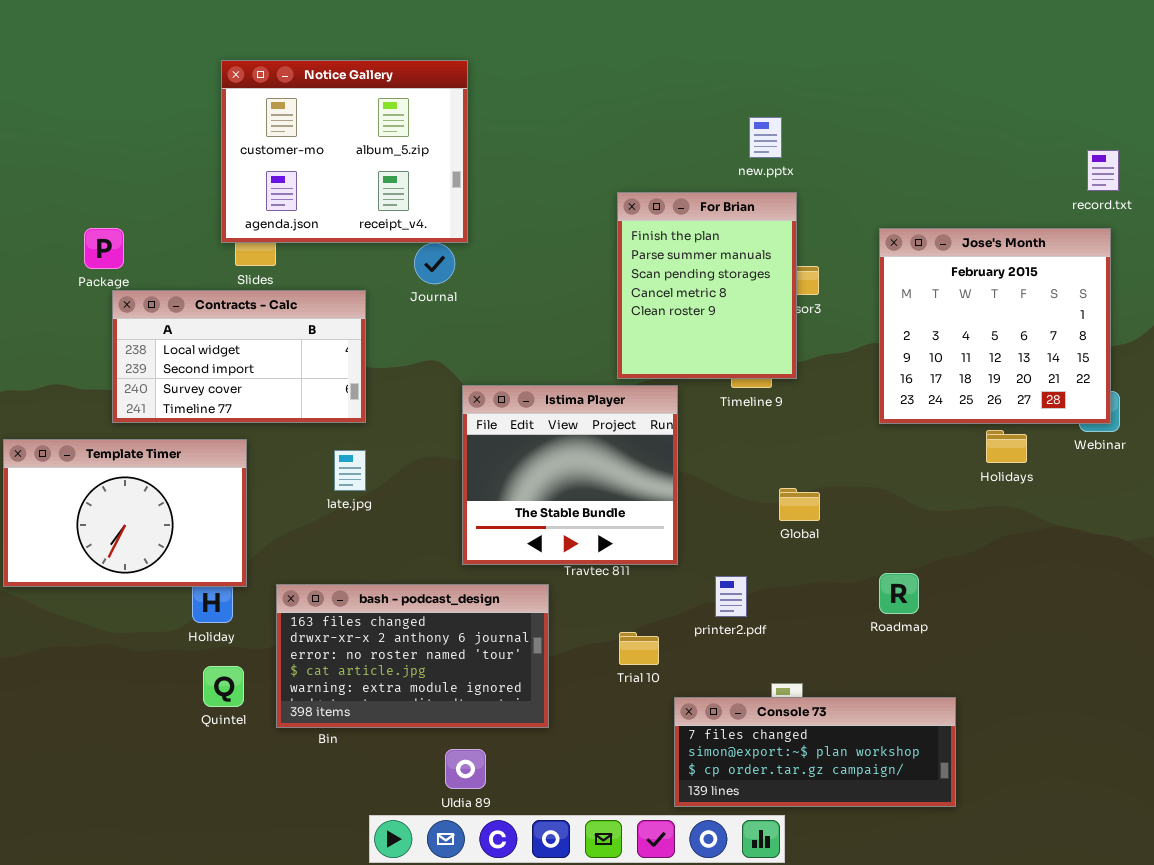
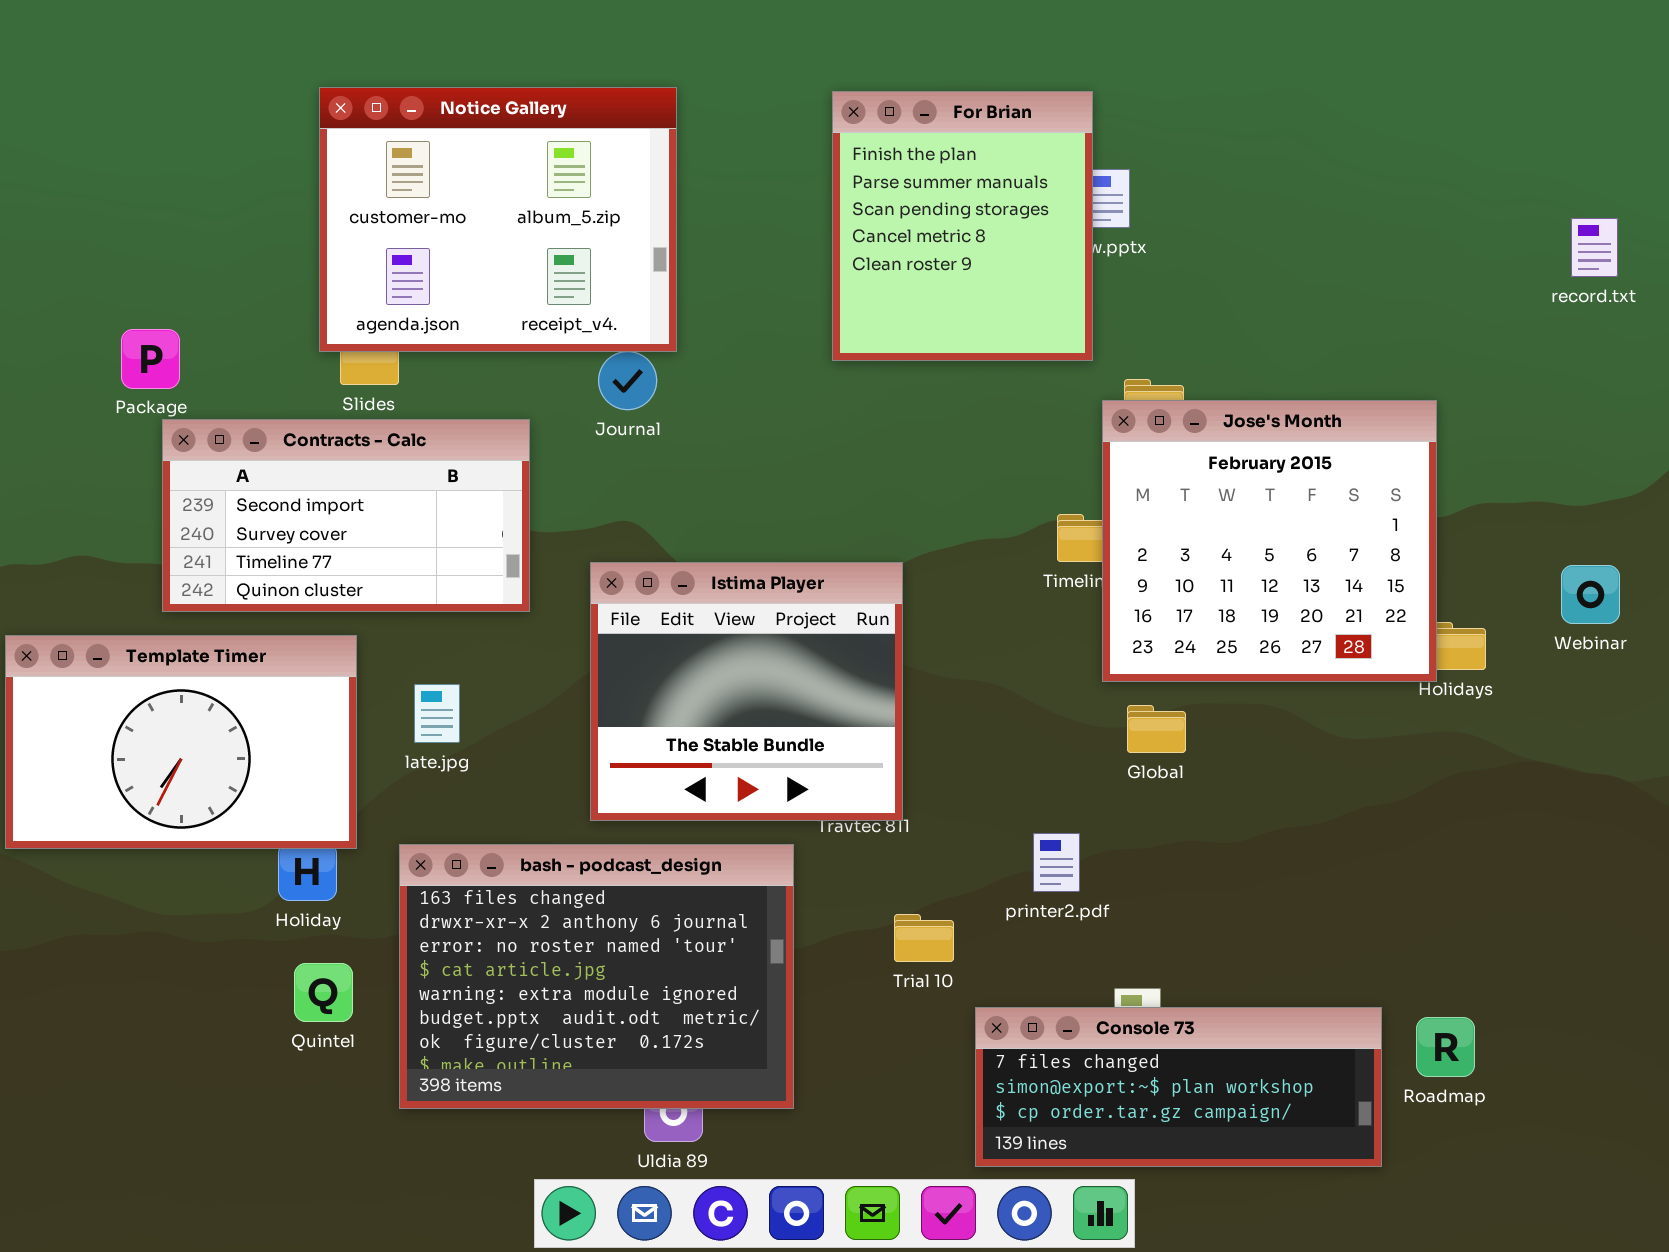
For Brian: [617,192,797,379] -> [832,91,1093,361], moved
Jose's Month: [879,228,1111,424] -> [1102,400,1437,682], moved
Contracts - Calc: [112,290,366,423] -> [162,419,530,612], scrolled down 1 row
Istima Player: [462,385,678,565] -> [590,562,903,821], moved
late.jpg: [334,450,366,491] -> [414,684,460,743], moved
Roadmap: [879,573,919,614] -> [1416,1017,1475,1077], moved
bash - podcast_design: [276,584,549,728] -> [399,844,794,1109], resized

